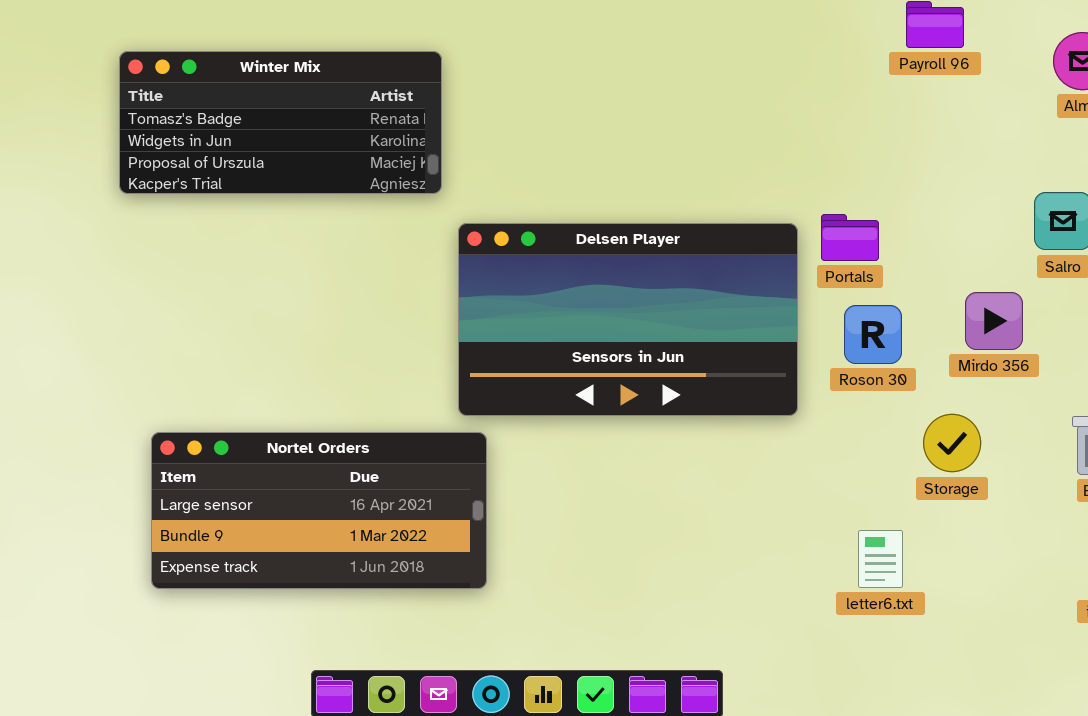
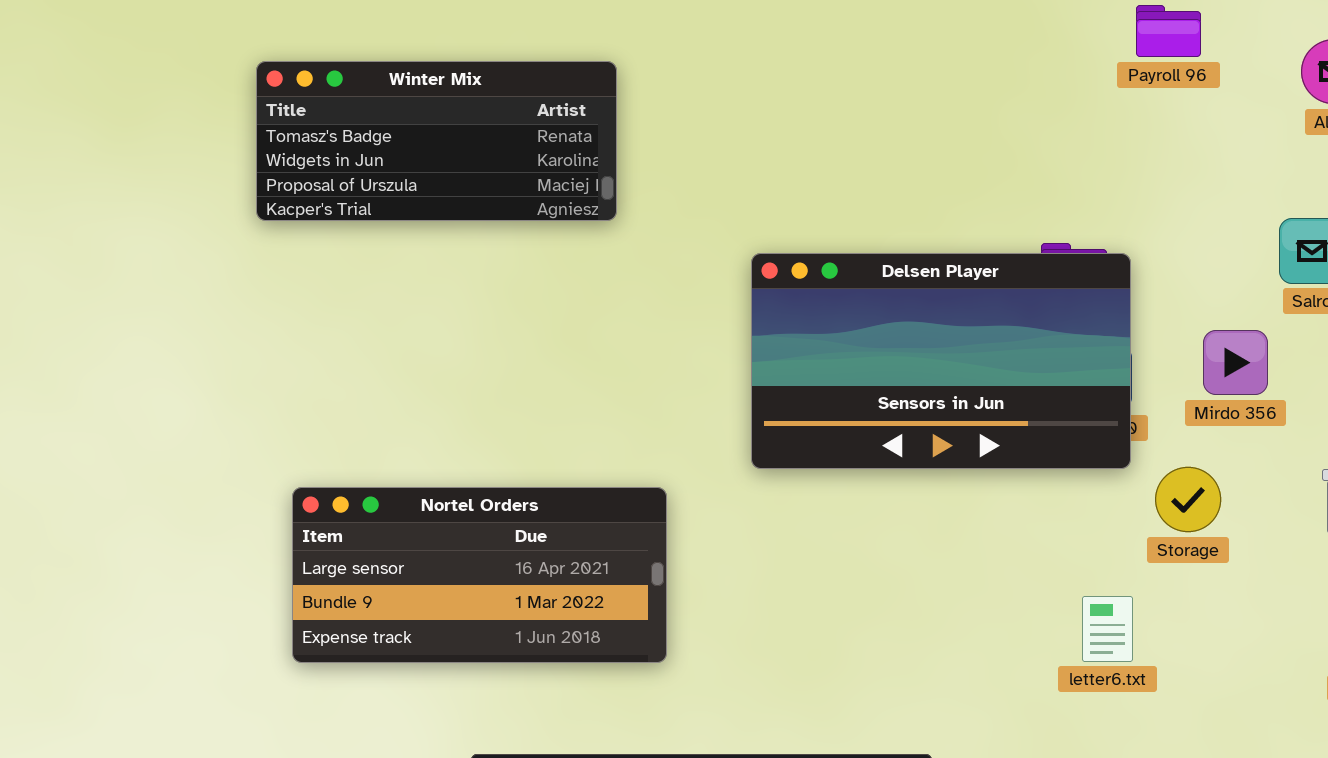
Delsen Player: [458,223,798,416] -> [751,253,1131,469], moved

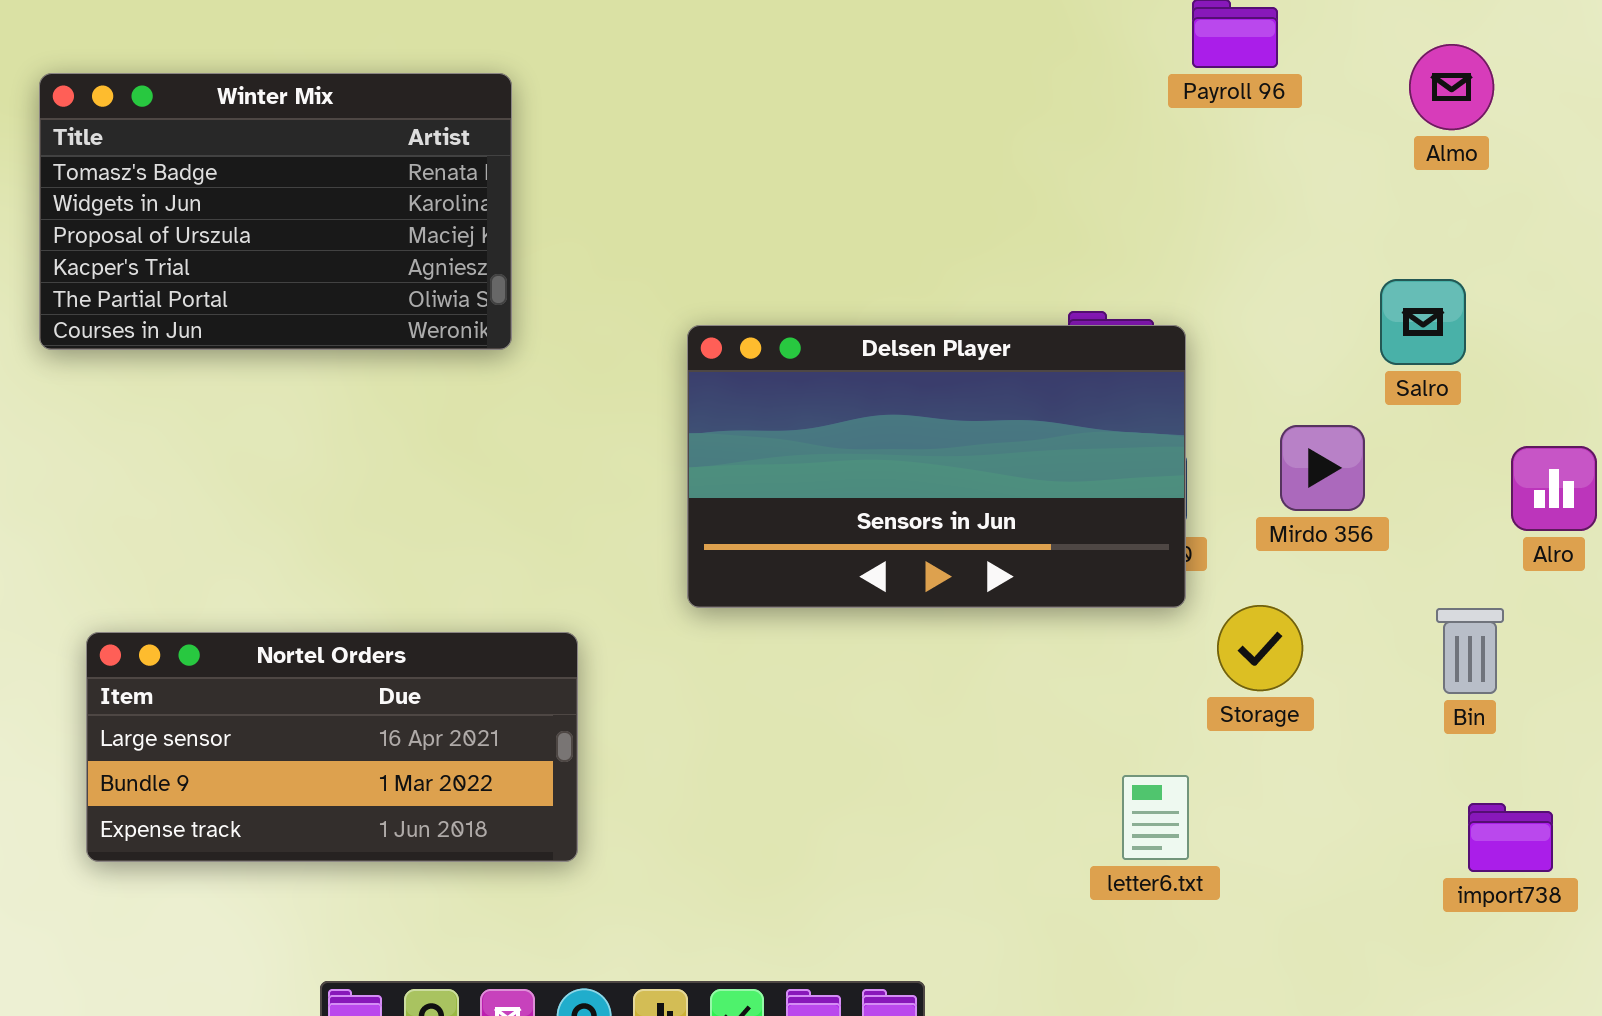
Winter Mix: [256,61,617,221] -> [39,73,512,350], resized

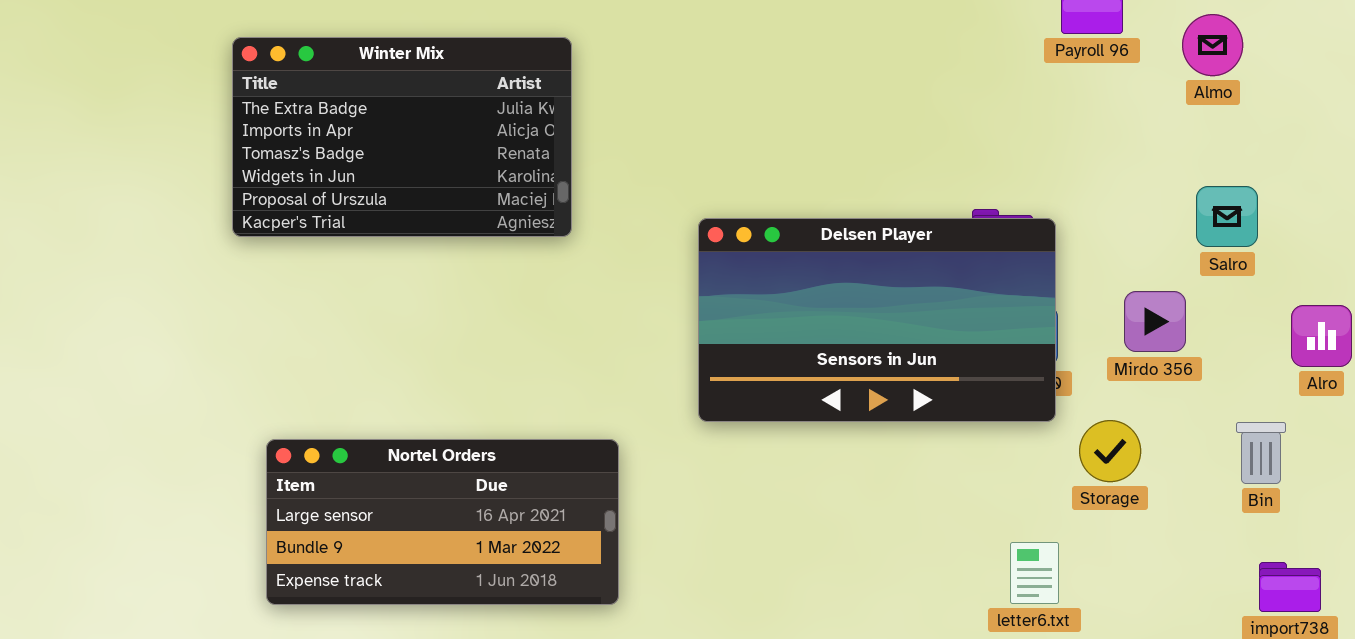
Almo: [1409,44,1494,130] -> [1182,14,1243,76], moved
Winter Mix: [39,73,512,350] -> [232,37,572,237], scrolled up 2 rows

